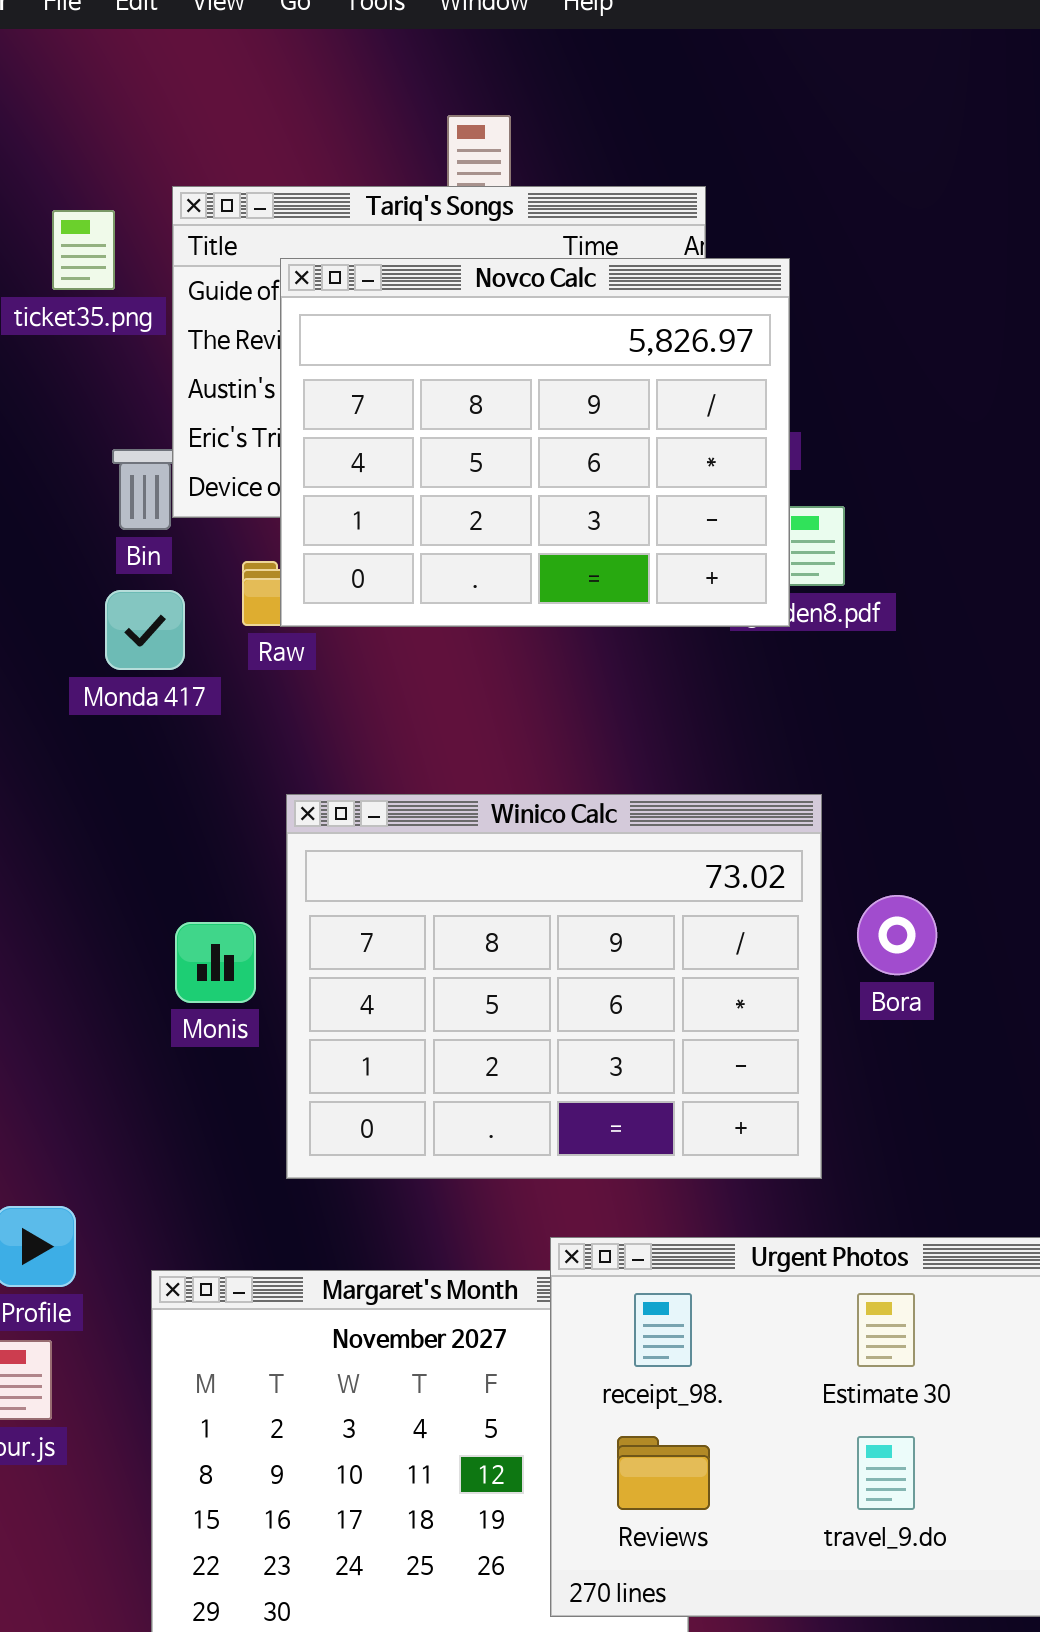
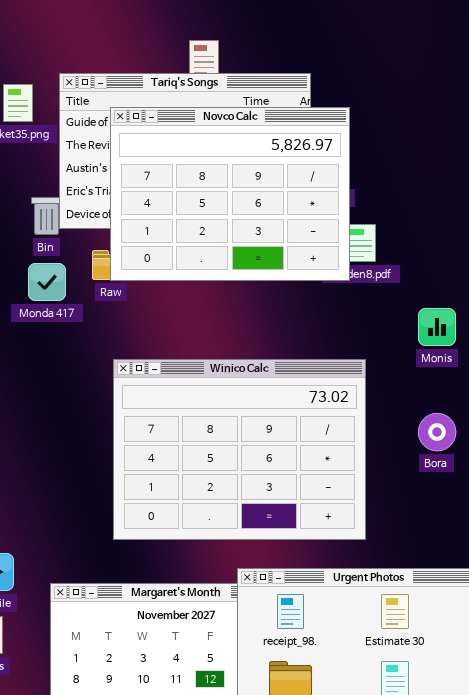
Bora: [857,895,937,975] -> [418,413,456,451], moved
Monis: [175,922,256,1003] -> [418,308,456,346], moved

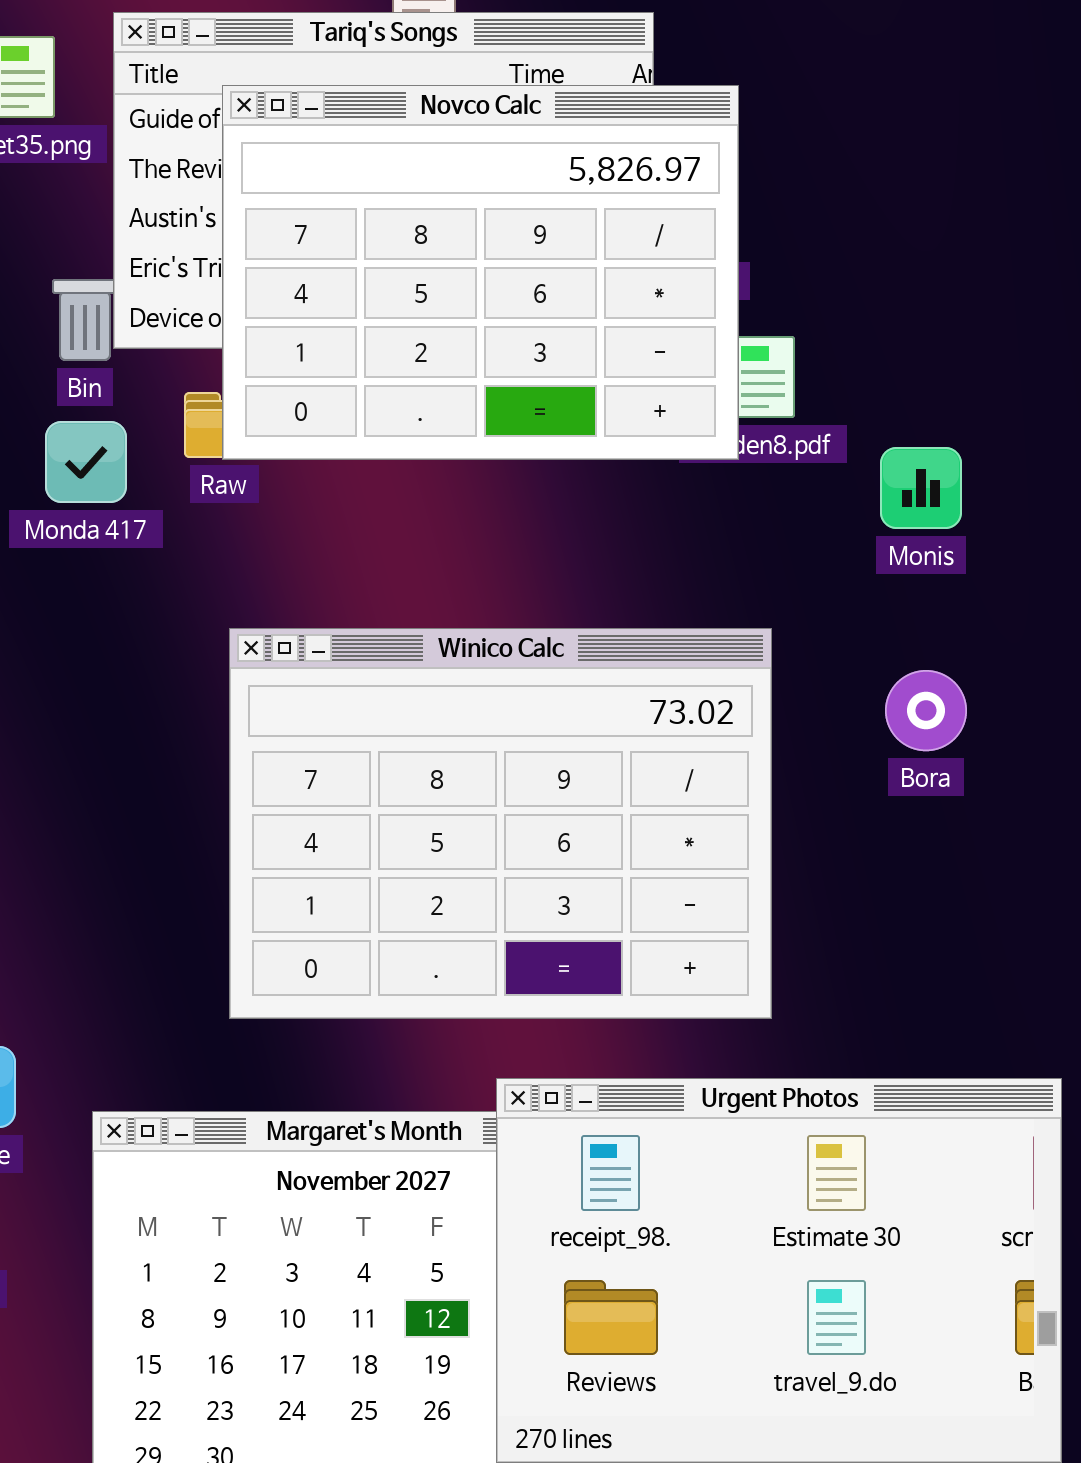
Monis: [418,308,456,346] -> [880,447,962,529], moved
Bora: [418,413,456,451] -> [885,670,967,751], moved

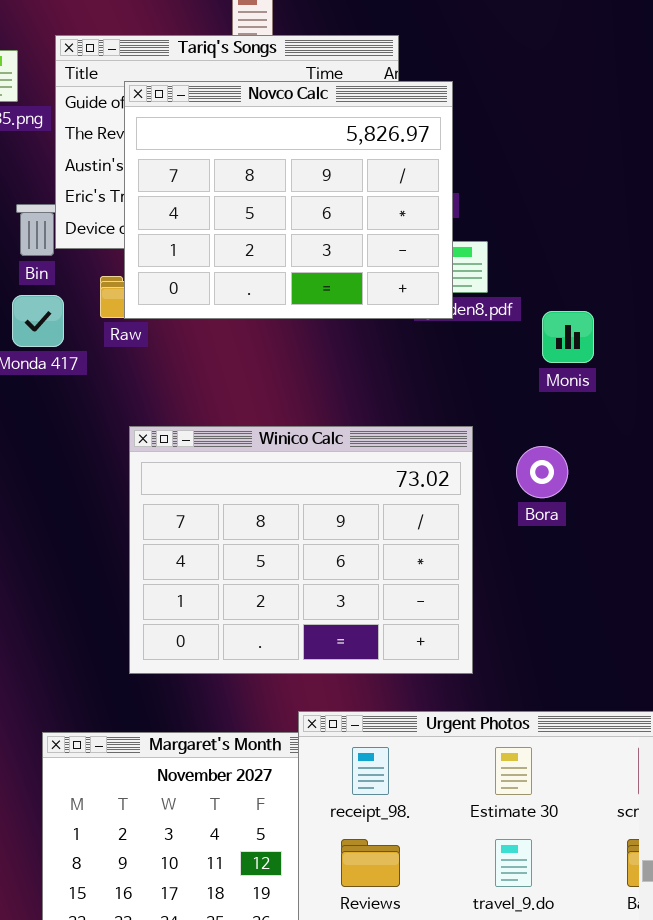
Bora: [885,670,967,751] -> [516,446,568,498], moved

